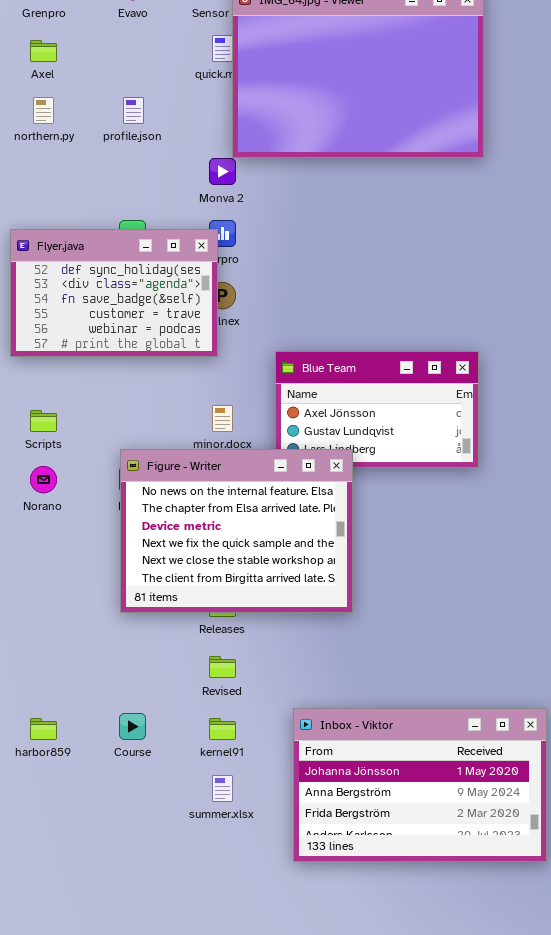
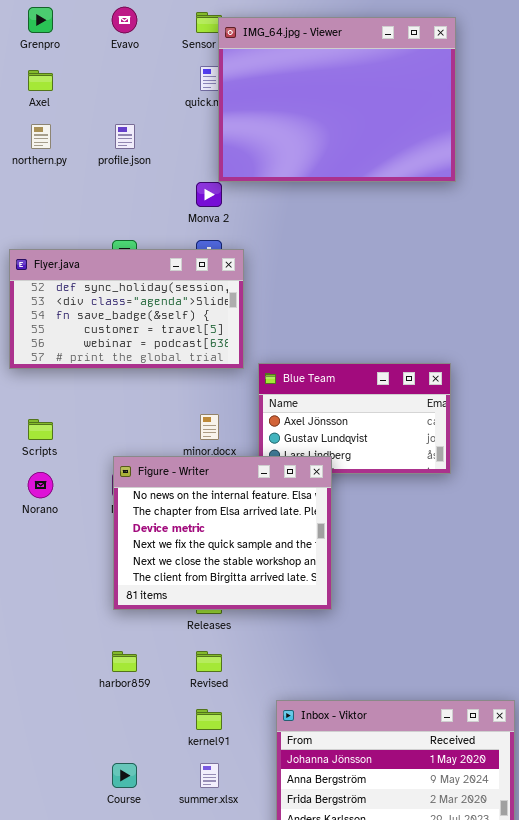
Flyer.java: [10,229,218,357] -> [9,249,244,369], resized
Course: [119,713,146,740] -> [112,763,137,788], moved
harbor859: [30,718,57,740] -> [112,651,137,672], moved

